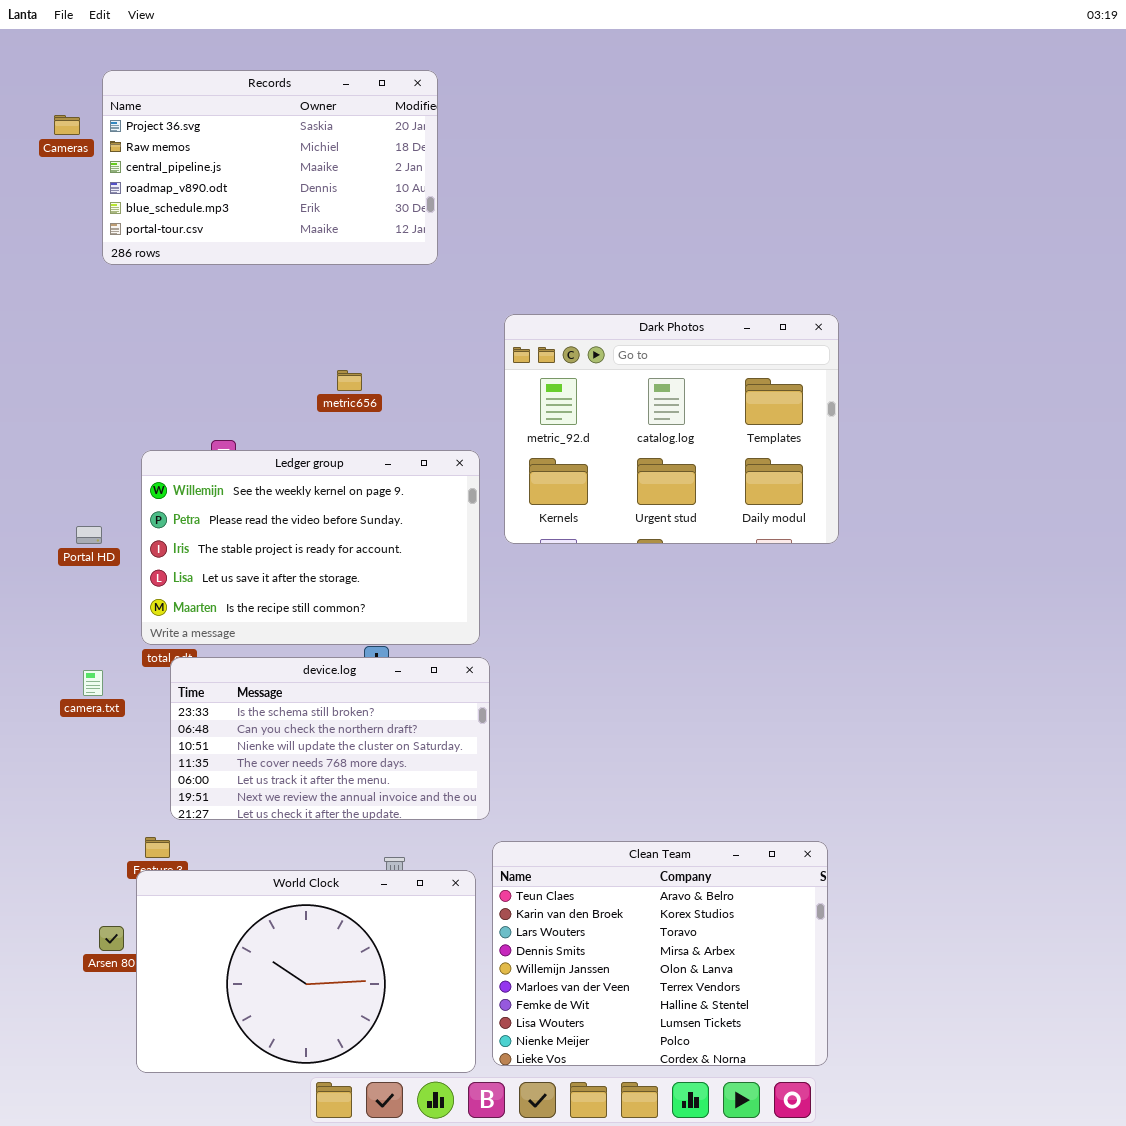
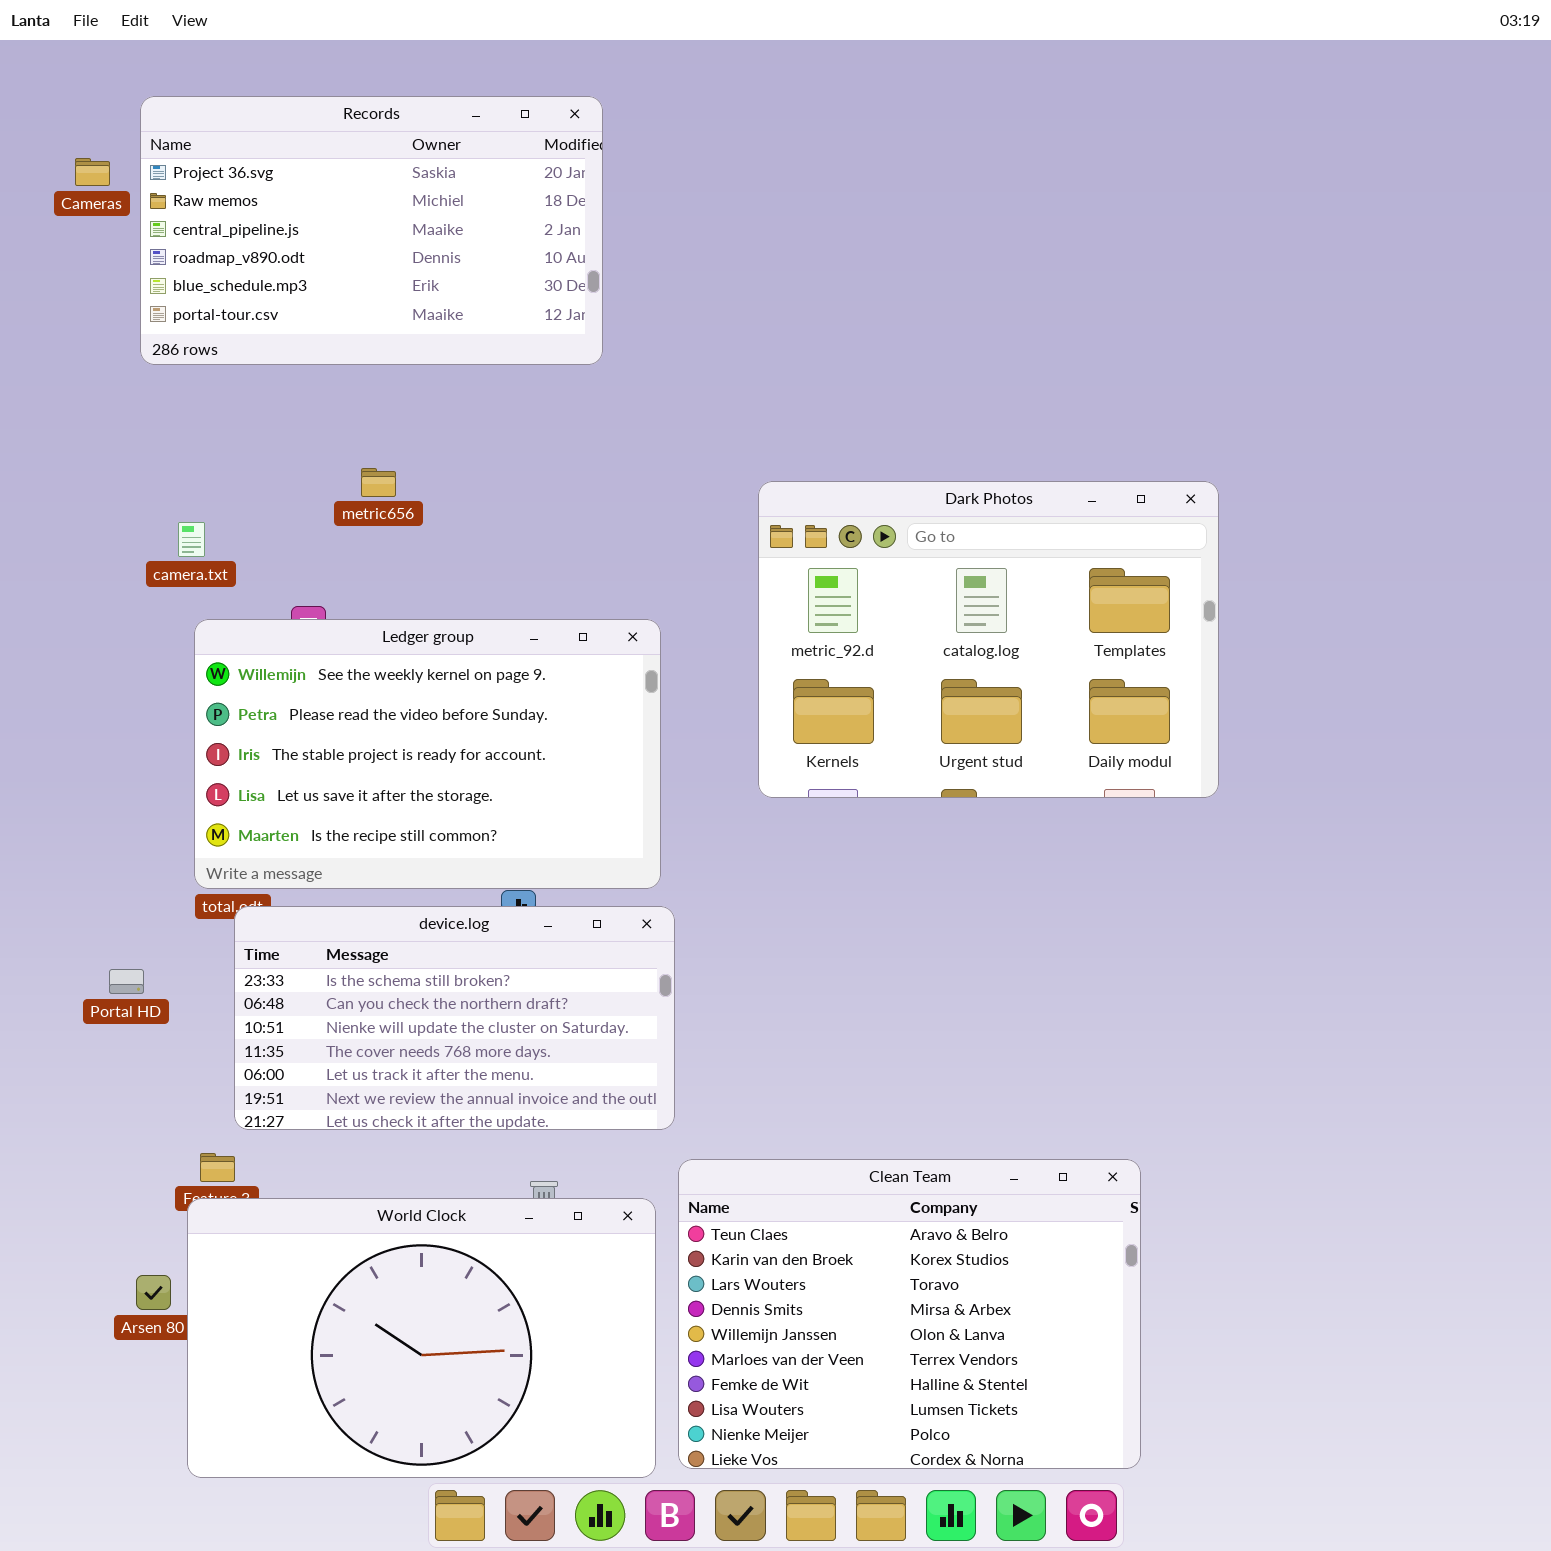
Dark Photos: [504,314,839,544] -> [758,481,1219,798], moved
metric656: [337,370,362,391] -> [361,468,396,497], moved
Portal HD: [76,526,102,544] -> [109,969,144,994], moved
camera.txt: [83,670,103,696] -> [178,522,205,557], moved

